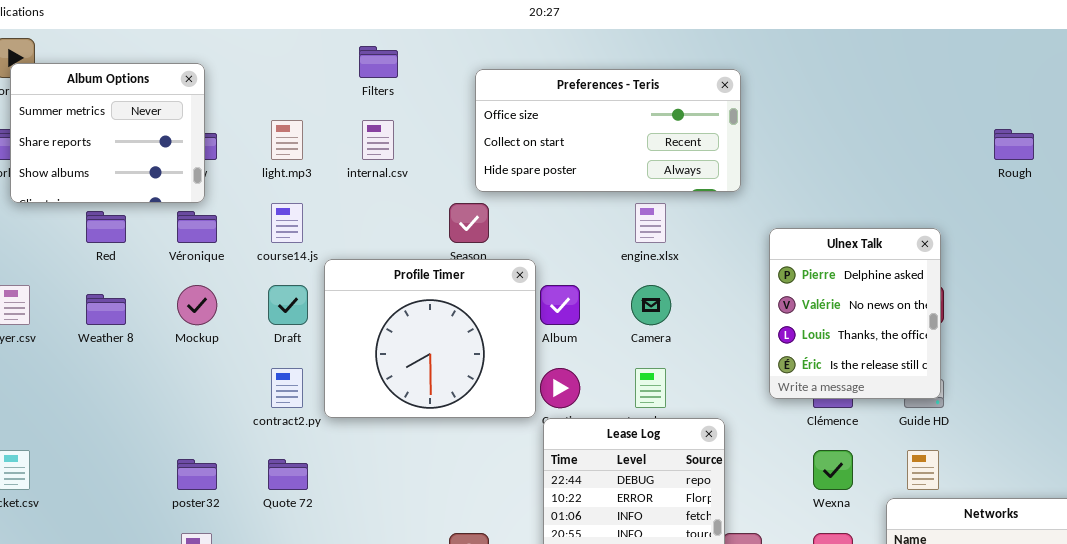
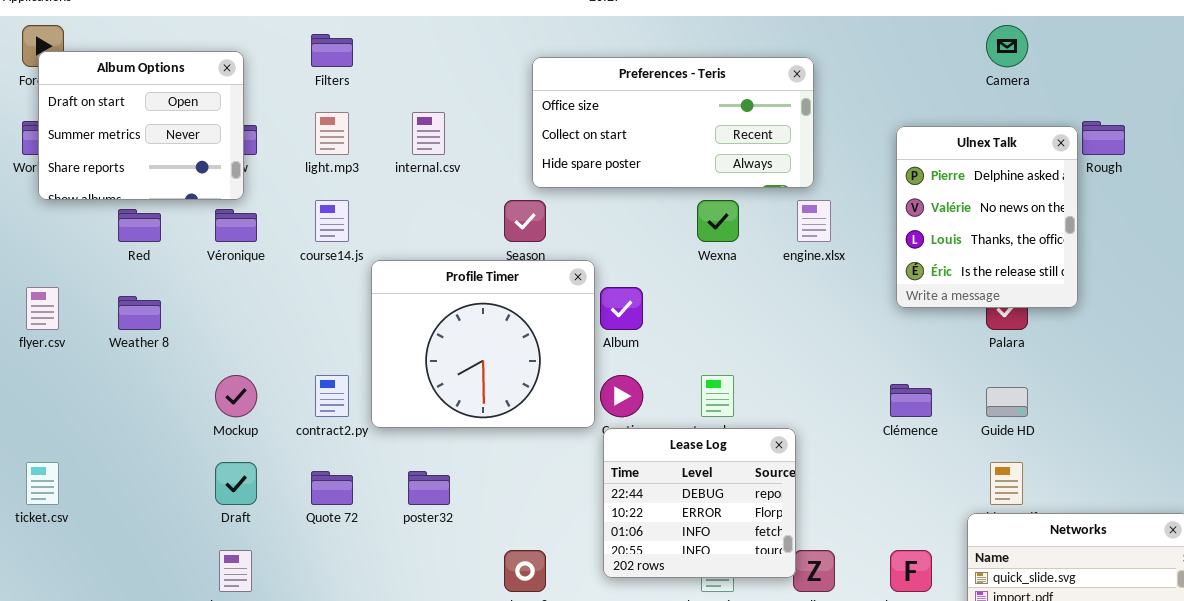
Filters: [359,46,398,78] -> [311,34,353,67], moved
Album Options: [10,63,205,203] -> [38,51,244,200], scrolled up 1 row
engine.xlsx: [635,203,666,243] -> [797,200,831,242], moved
Ulnex Talk: [769,228,941,399] -> [896,126,1078,308], moved
Mockup: [177,285,217,325] -> [215,375,257,417], moved
Draft: [268,285,308,325] -> [215,462,257,505], moved
Camera: [631,285,671,325] -> [986,25,1028,67], moved
Wexna: [813,450,853,490] -> [697,200,739,242], moved
poster32: [177,459,217,490] -> [408,471,450,505], moved

